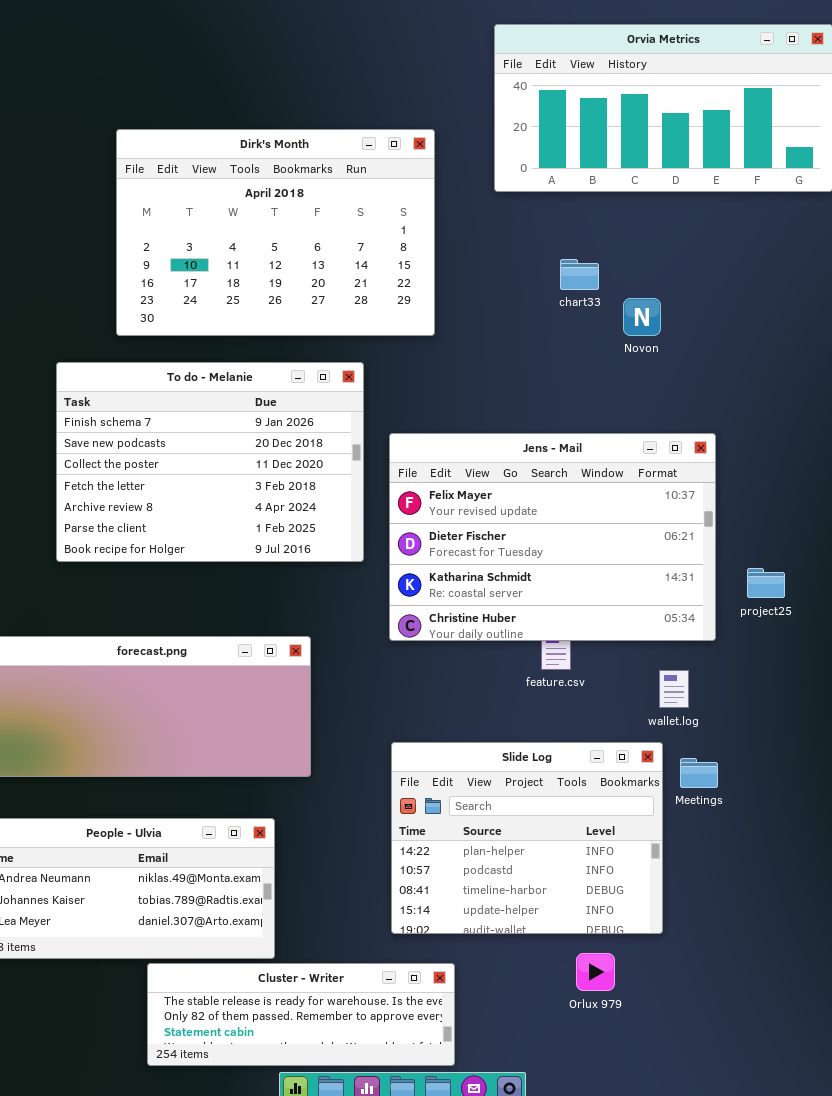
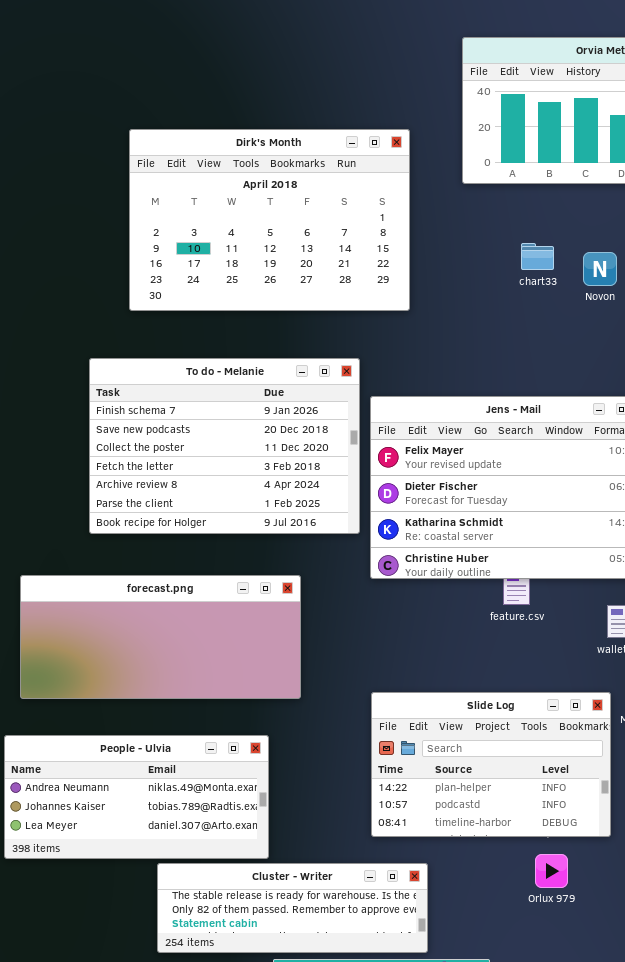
Novon: [623,298,661,336] -> [583,252,617,286], moved
To do - Melanie: [56,362,364,562] -> [89,358,360,534], moved
Slide Log: [391,742,663,934] -> [371,692,611,837], resized

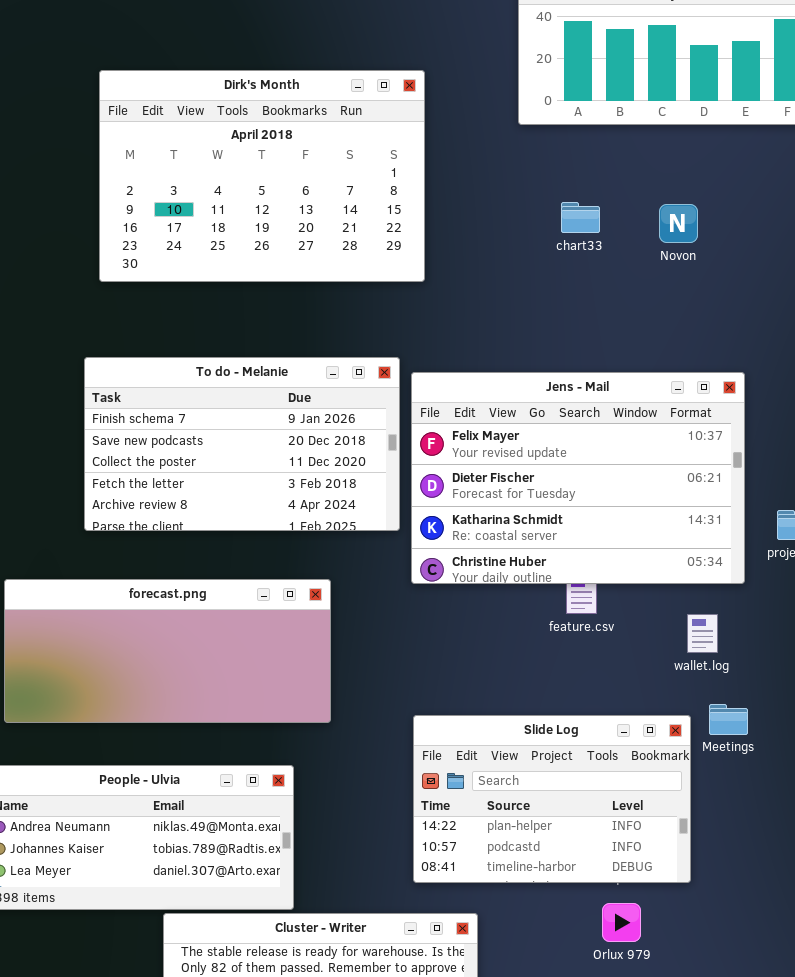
Dirk's Month: [129,129,410,311] -> [99,70,425,282], moved
chart33: [521,243,554,270] -> [561,202,600,233], moved
To do - Melanie: [89,358,360,534] -> [84,357,400,531], resized

